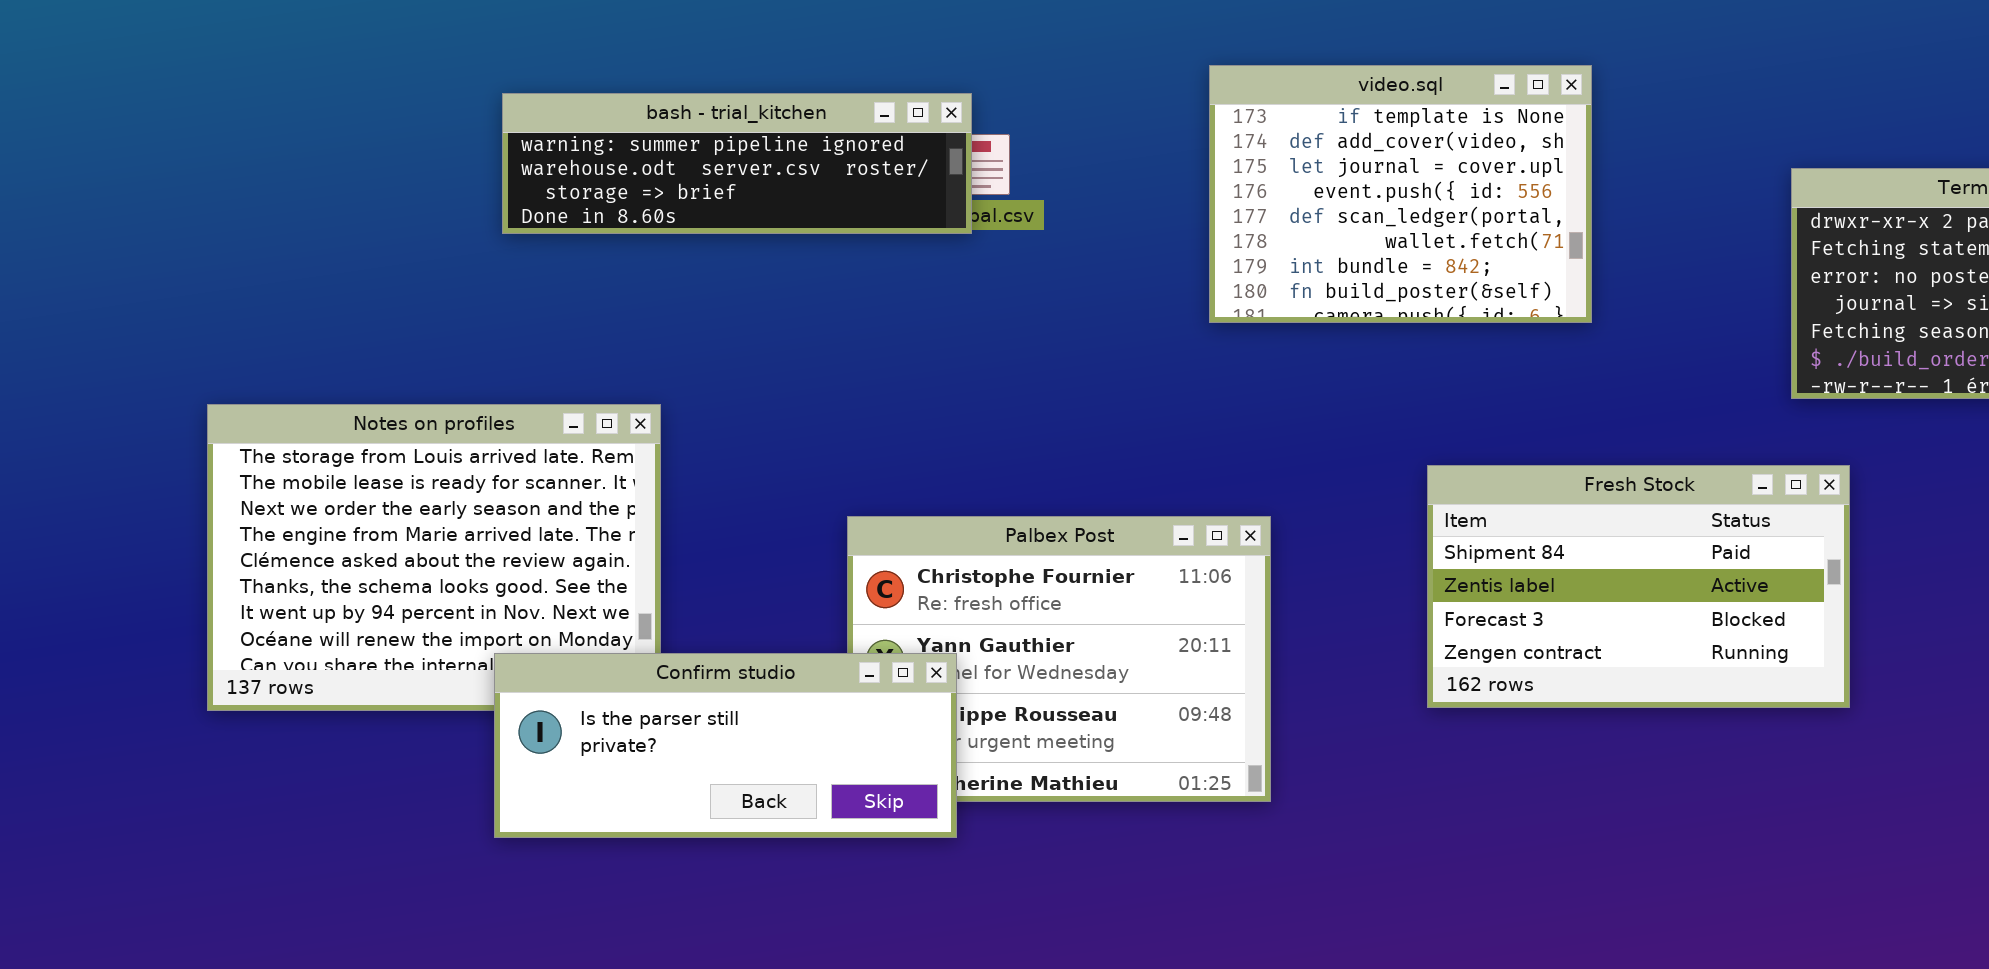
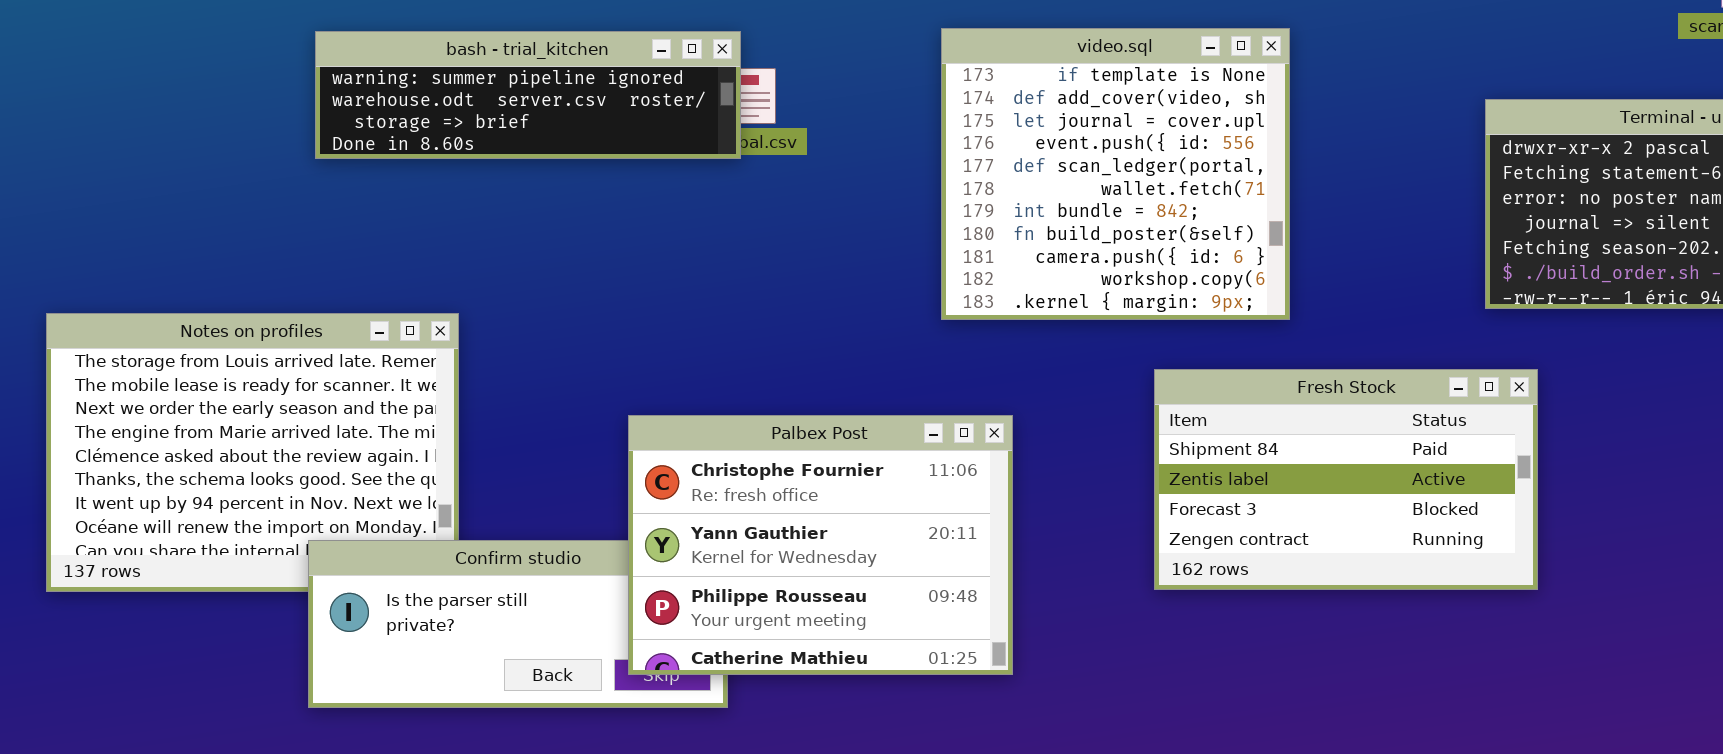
video.sql: [1209,65,1592,323] -> [941,28,1290,320], moved, resized
Palbex Post: [847,516,1271,802] -> [628,415,1013,675], raised

